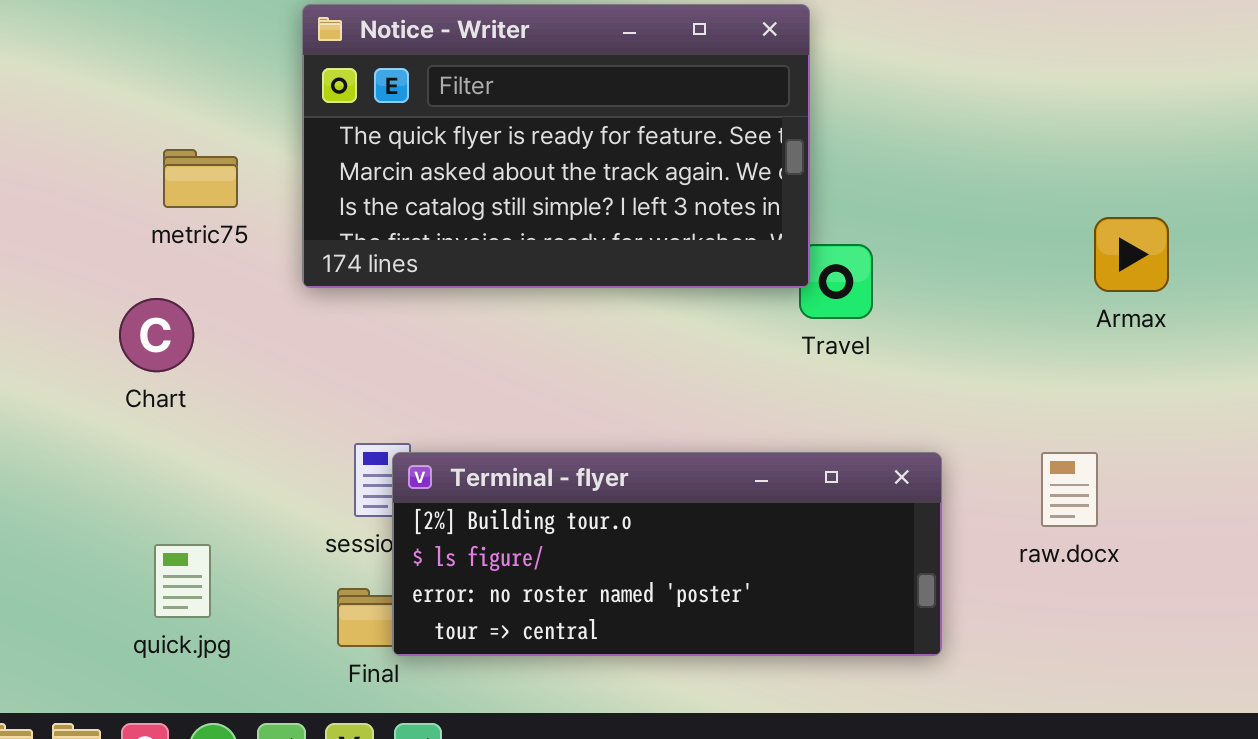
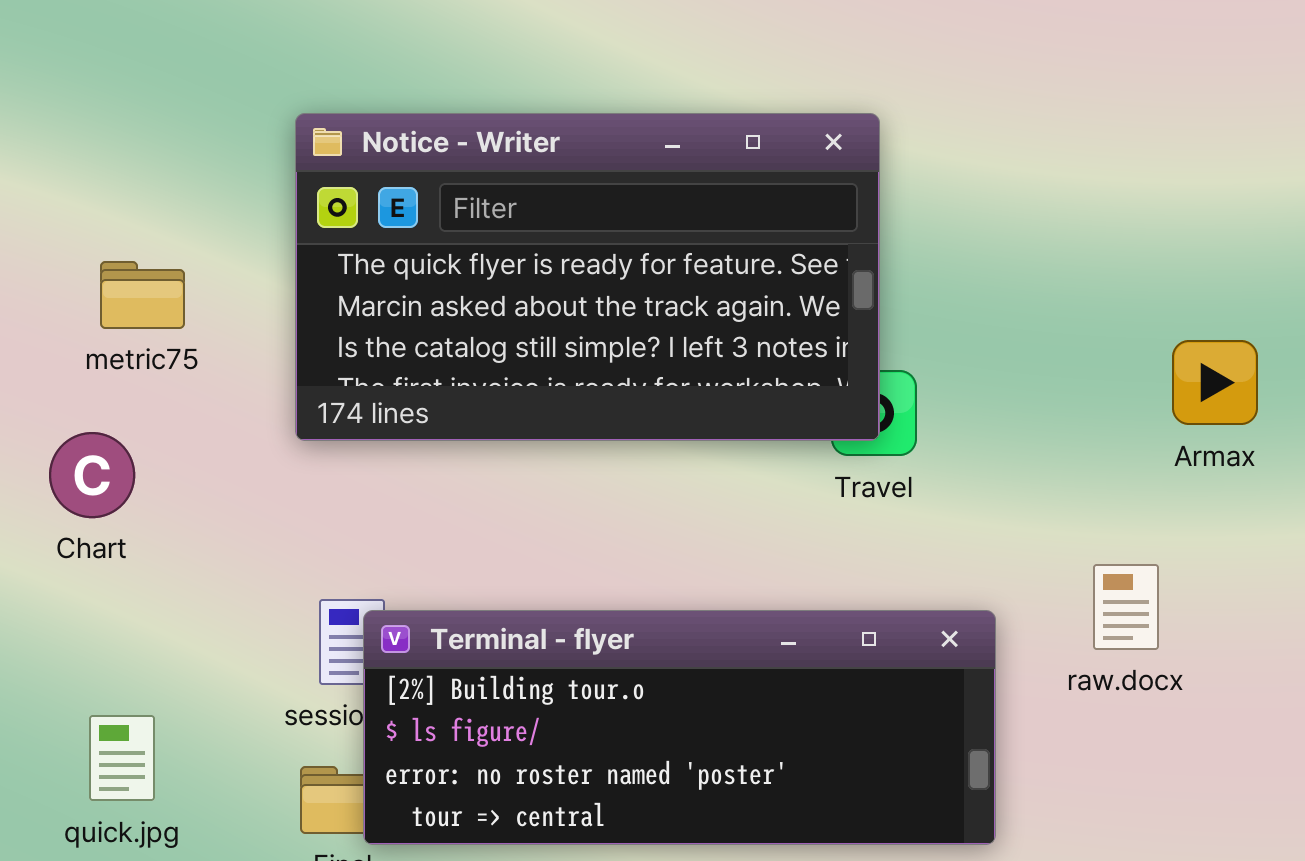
Notice - Writer: [302,4,810,288] -> [295,113,880,441], moved
raw.docx: [1041,452,1098,527] -> [1093,564,1159,650], moved

